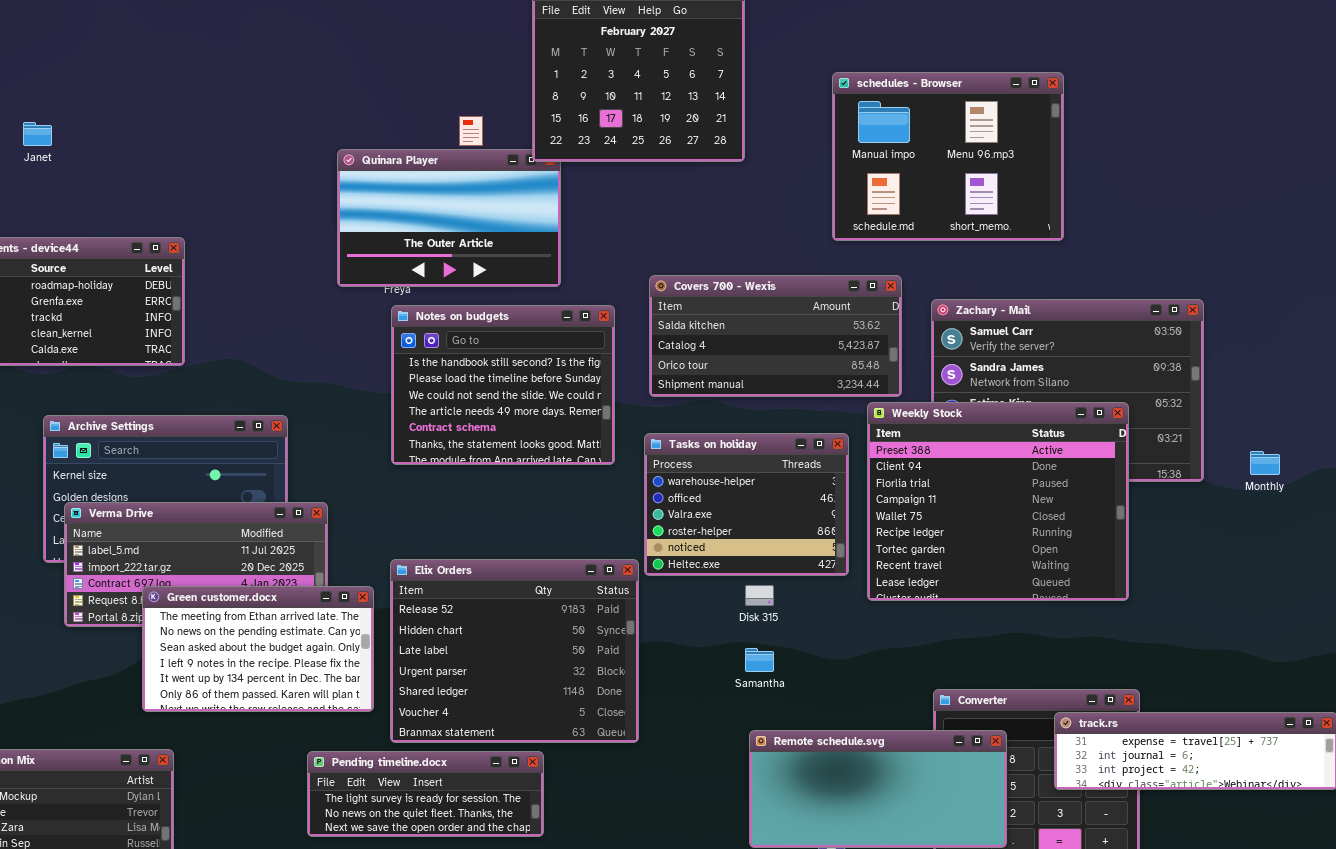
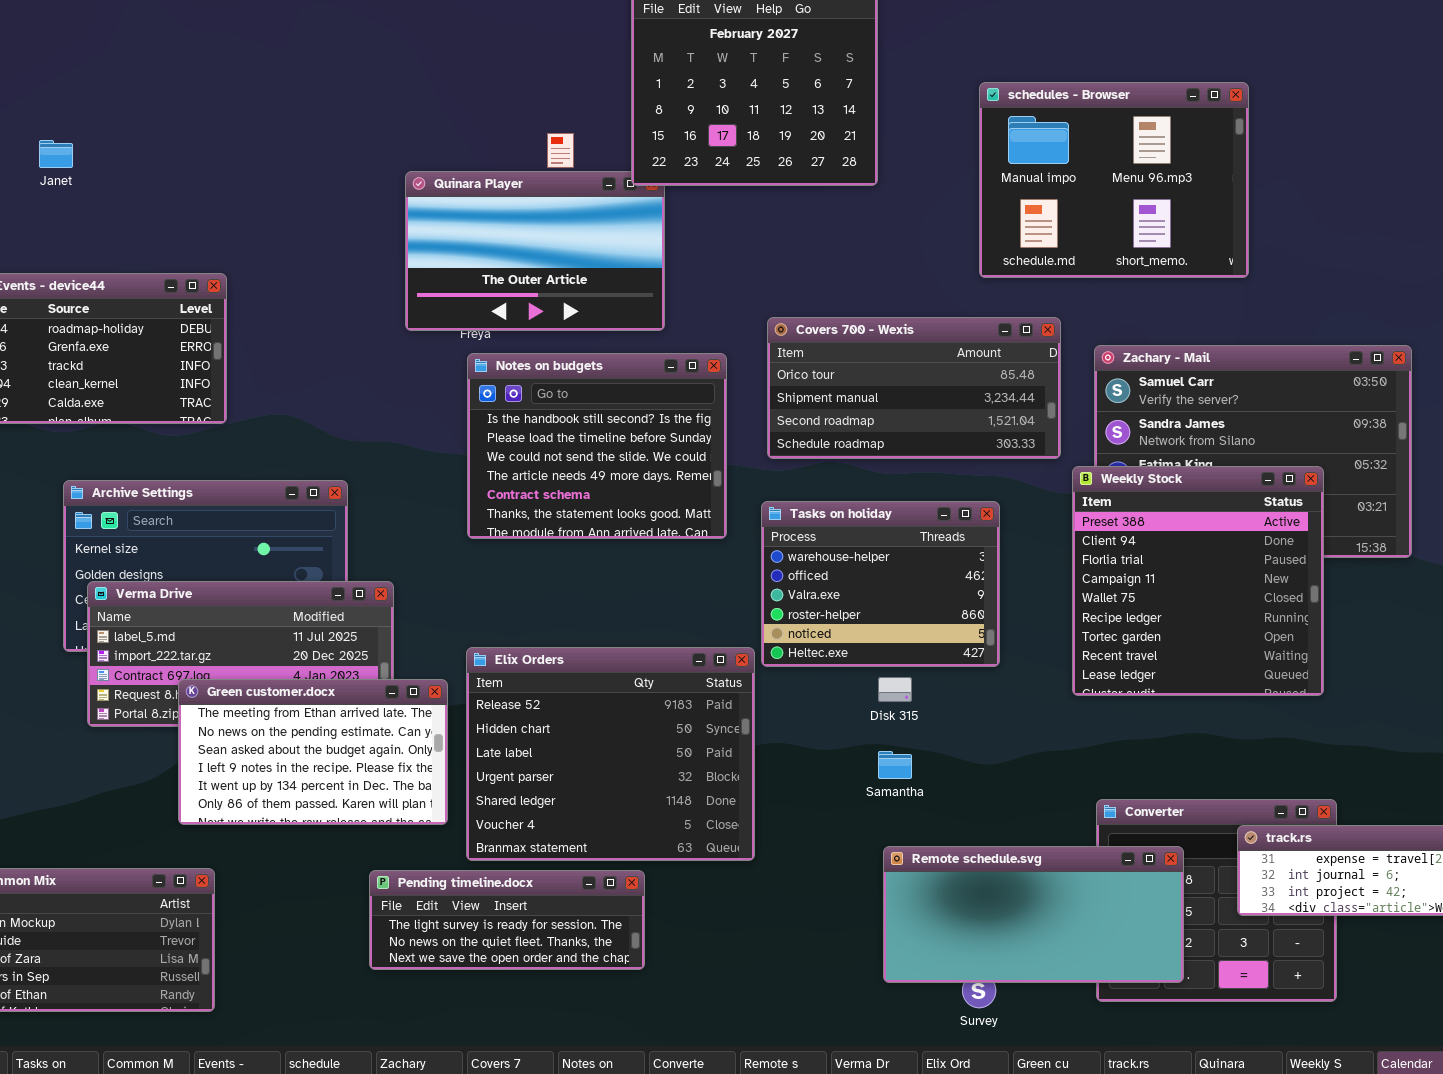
Covers 700 - Wexis: [649,275,902,397] -> [767,317,1061,459], scrolled down 2 rows
Weekly Stock: [867,402,1129,601] -> [1072,466,1324,696], resized

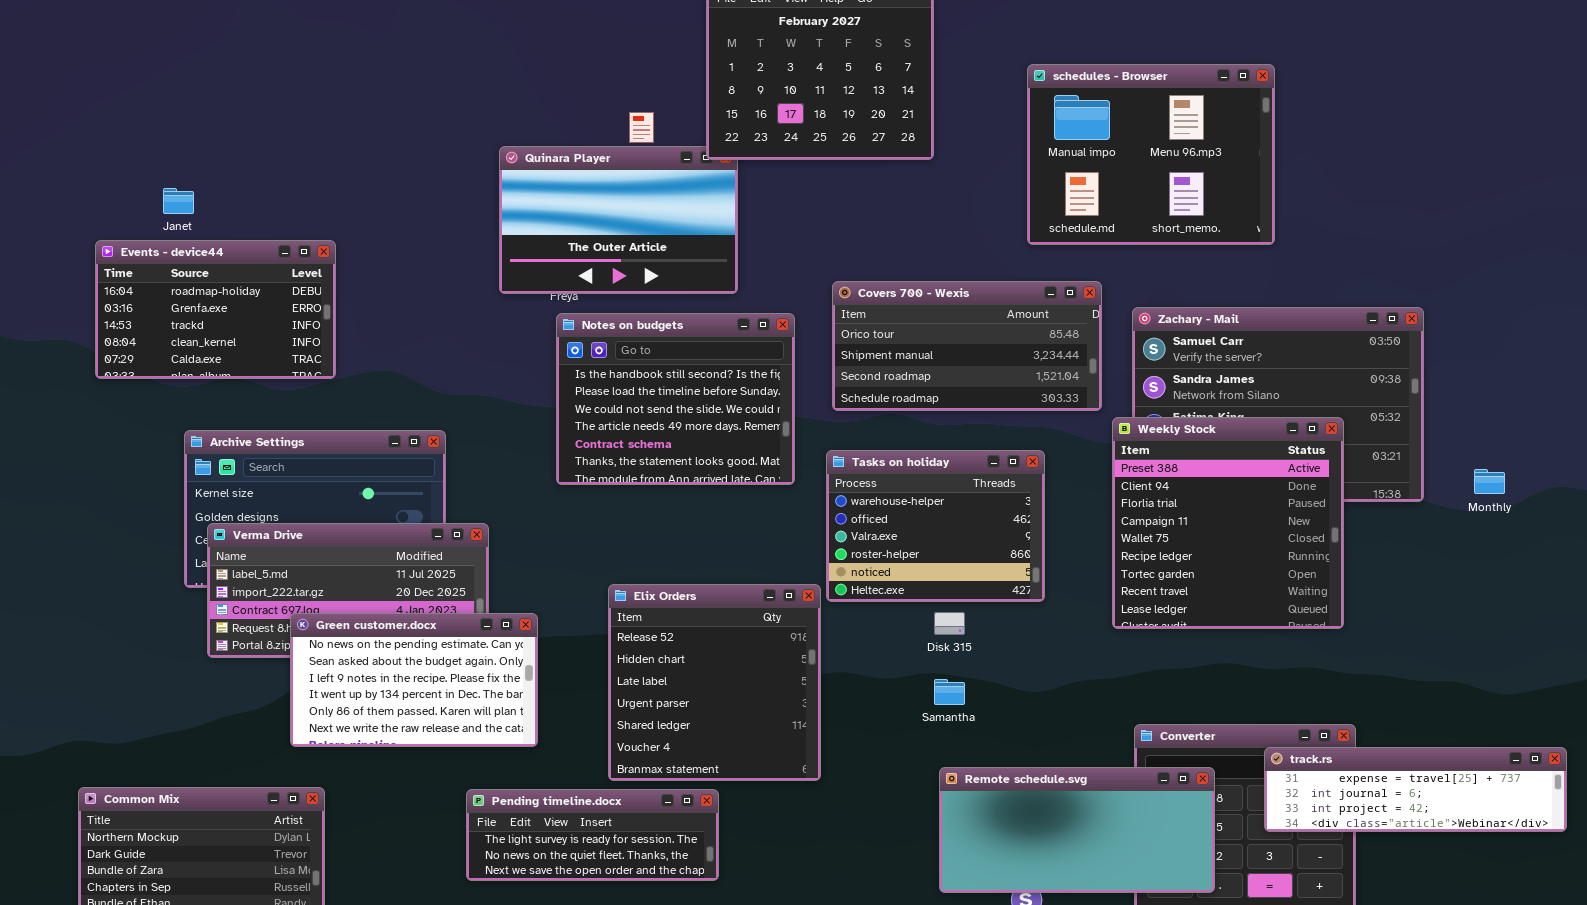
Janet: [39,140,73,168] -> [163,188,194,214], moved
Elix Orders: [466,647,755,861] -> [608,584,821,781], resized
Green customer.docx: [178,679,448,825] -> [290,613,538,747], scrolled down 1 row

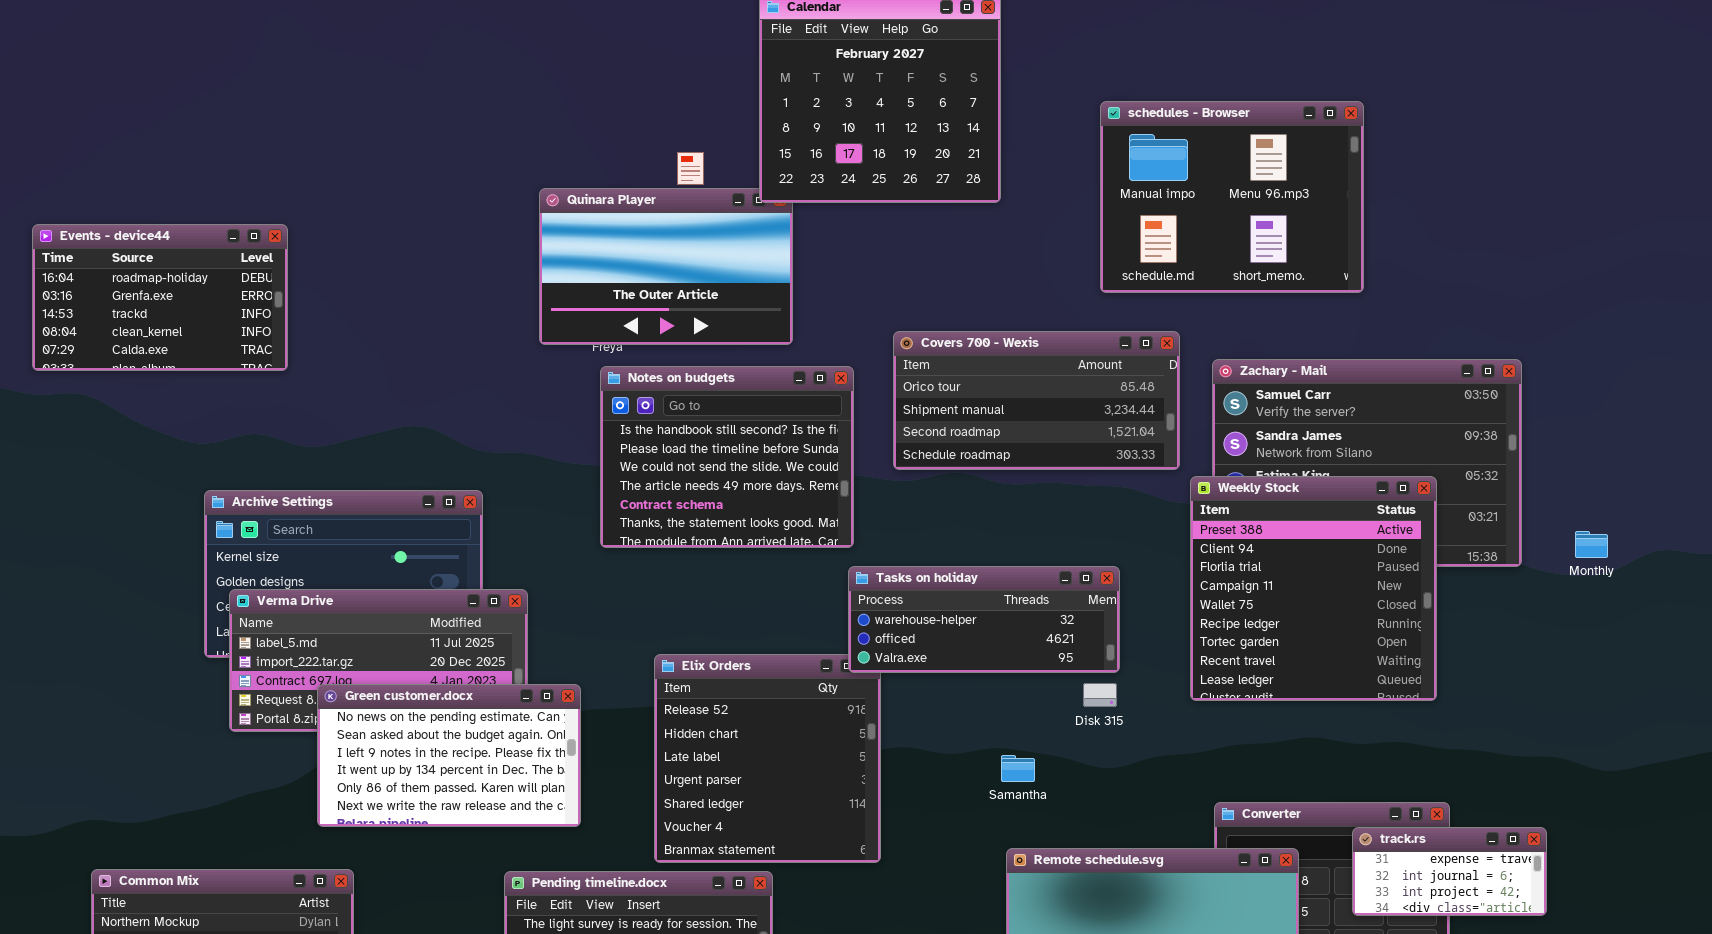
Events - device44: [95,240,336,379] -> [32,224,288,371], moved
Tasks on holiday: [826,450,1045,602] -> [848,566,1120,673], resized
Disk 315: [934,612,965,635] -> [1083,683,1117,707], moved
track.rs: [1264,747,1567,832] -> [1352,827,1547,916], resized

